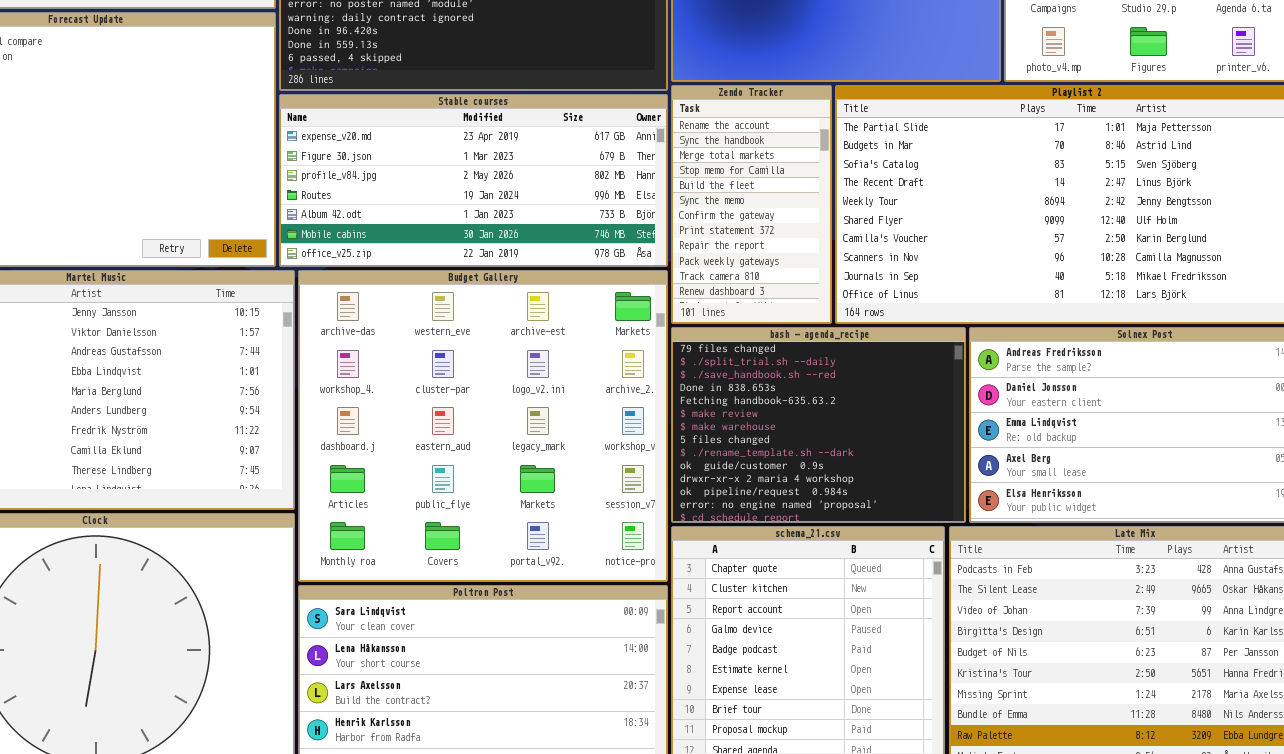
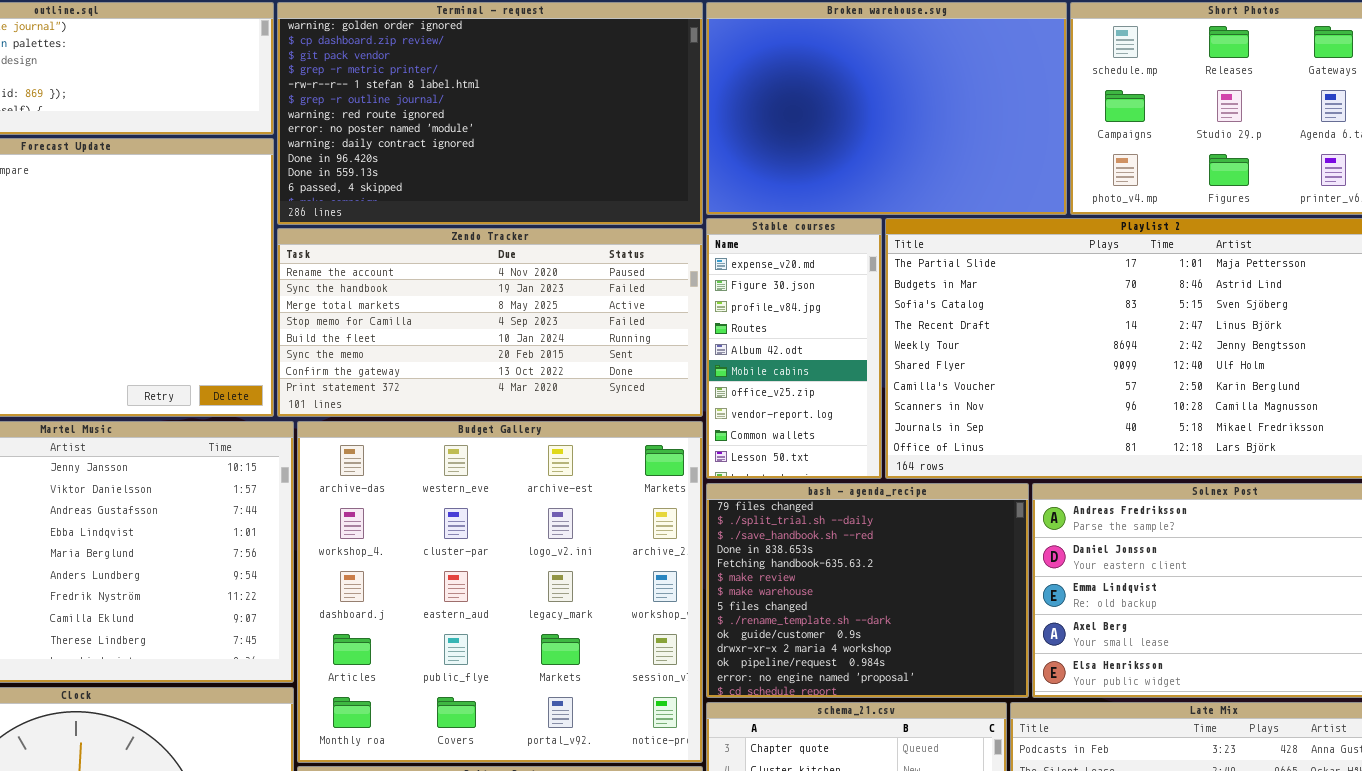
Zendo Tracker: [671,85,832,324] -> [277,228,703,417], moved, resized
Stable courses: [279,94,668,267] -> [706,218,882,479], moved, resized

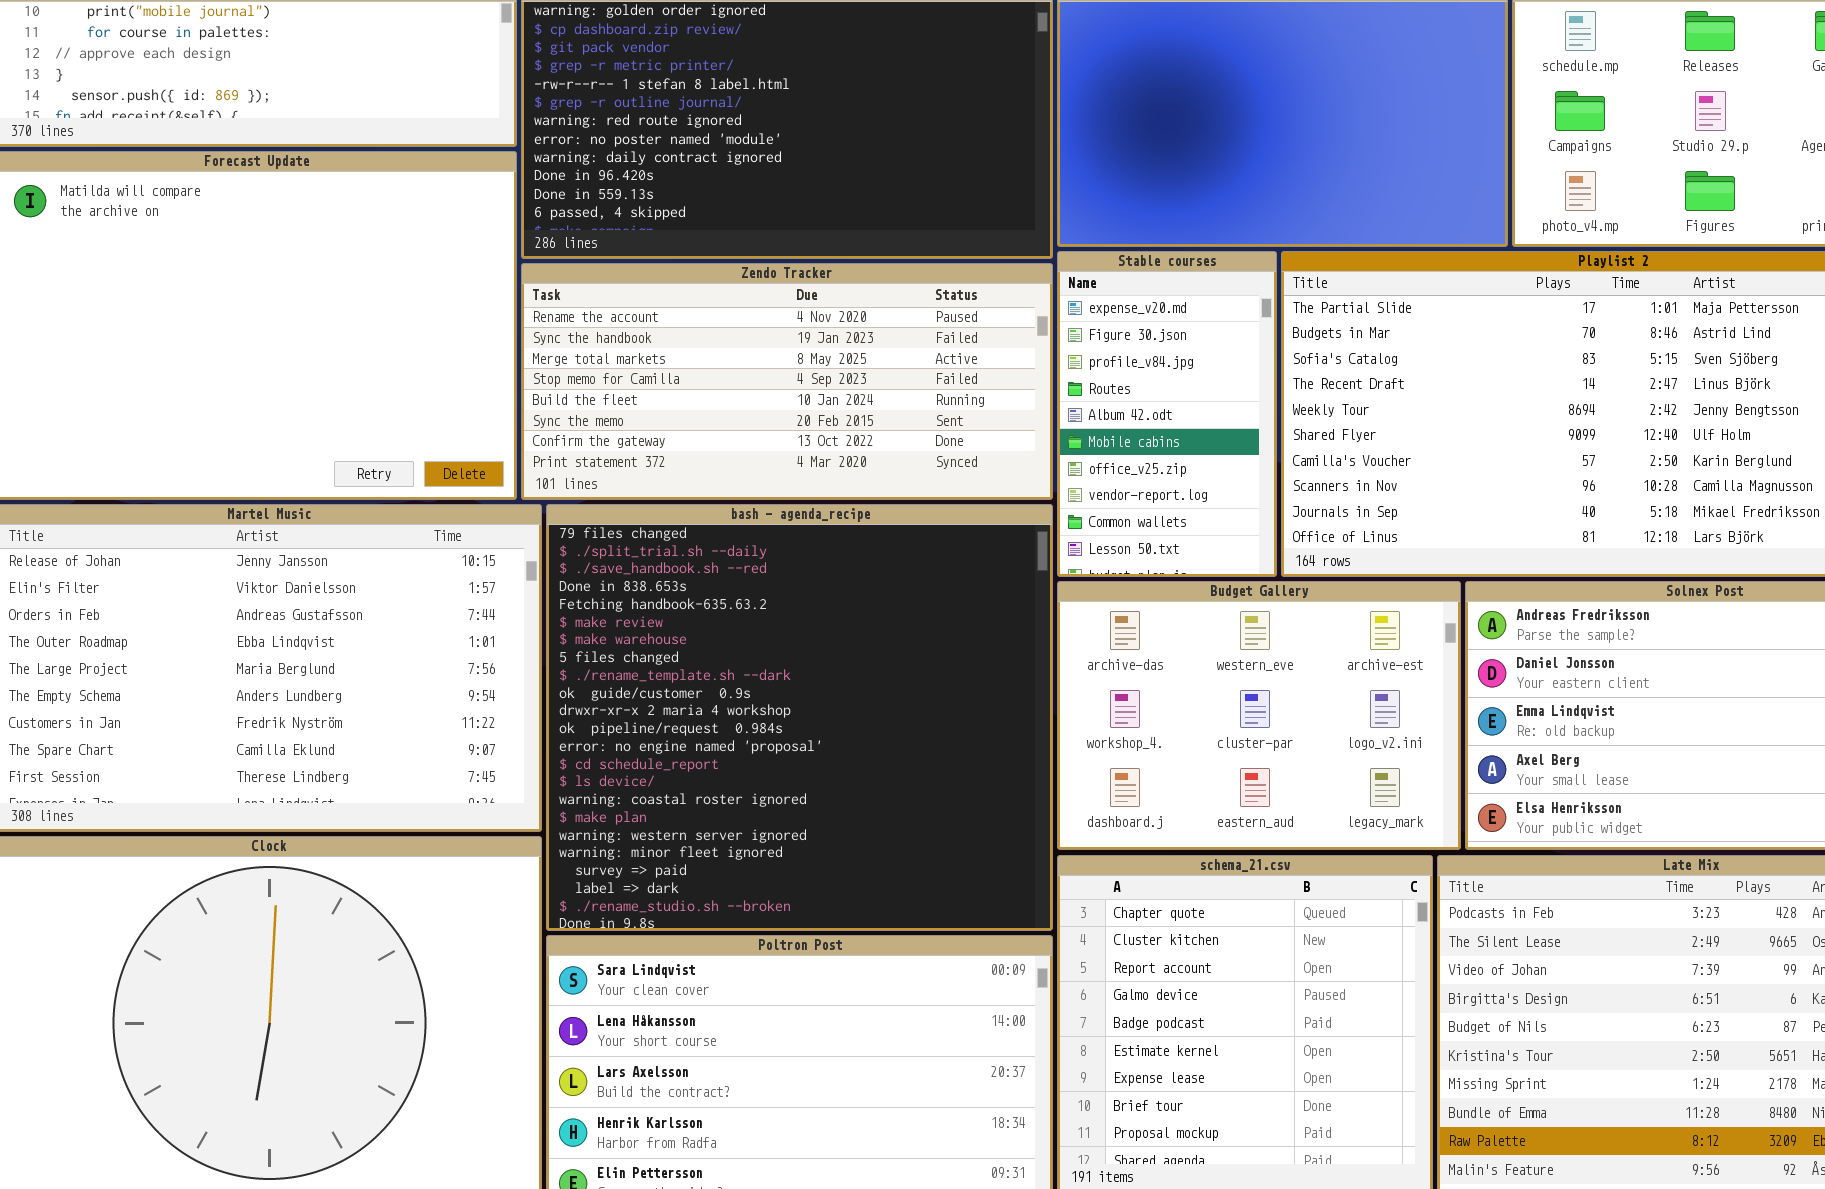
Budget Gallery: [297,421,703,763] -> [1057,581,1461,850], moved, resized
bash - agenda_recipe: [706,483,1029,698] -> [546,504,1053,931], moved, resized

